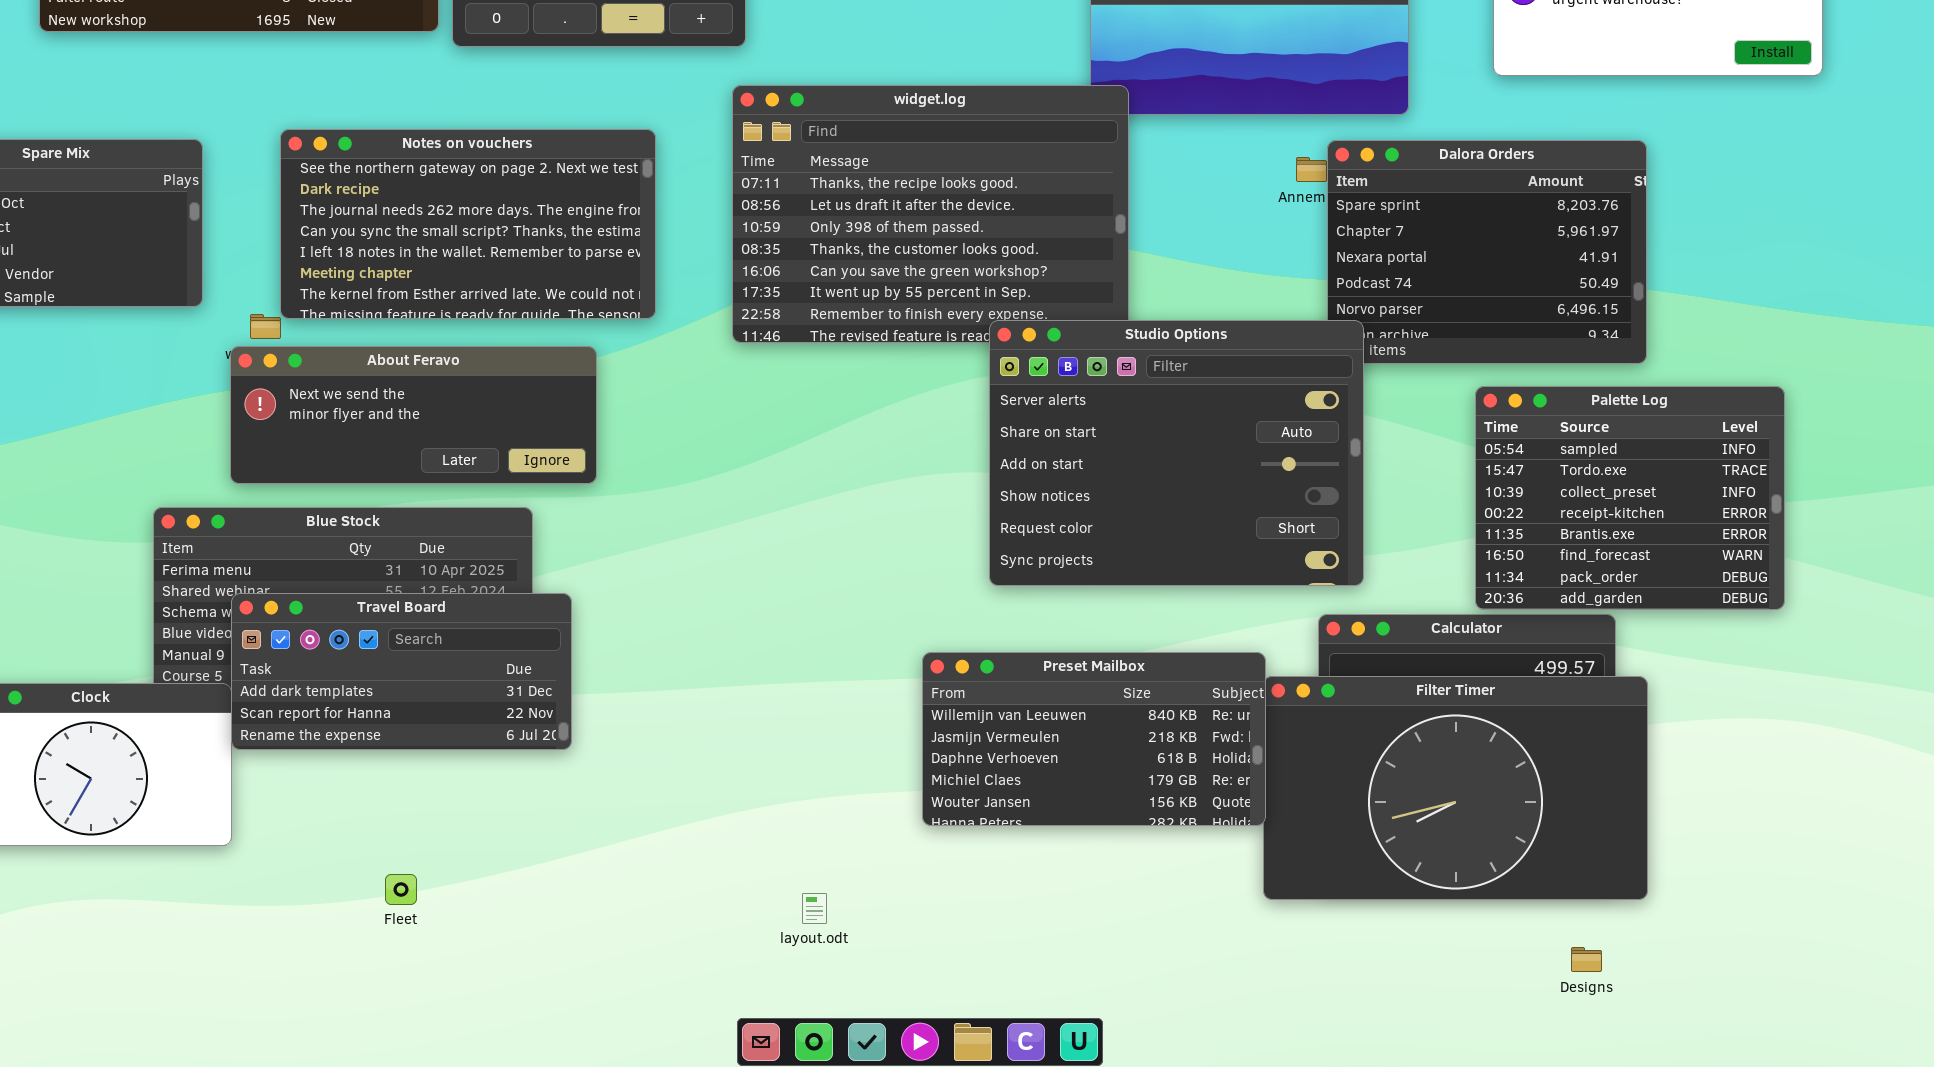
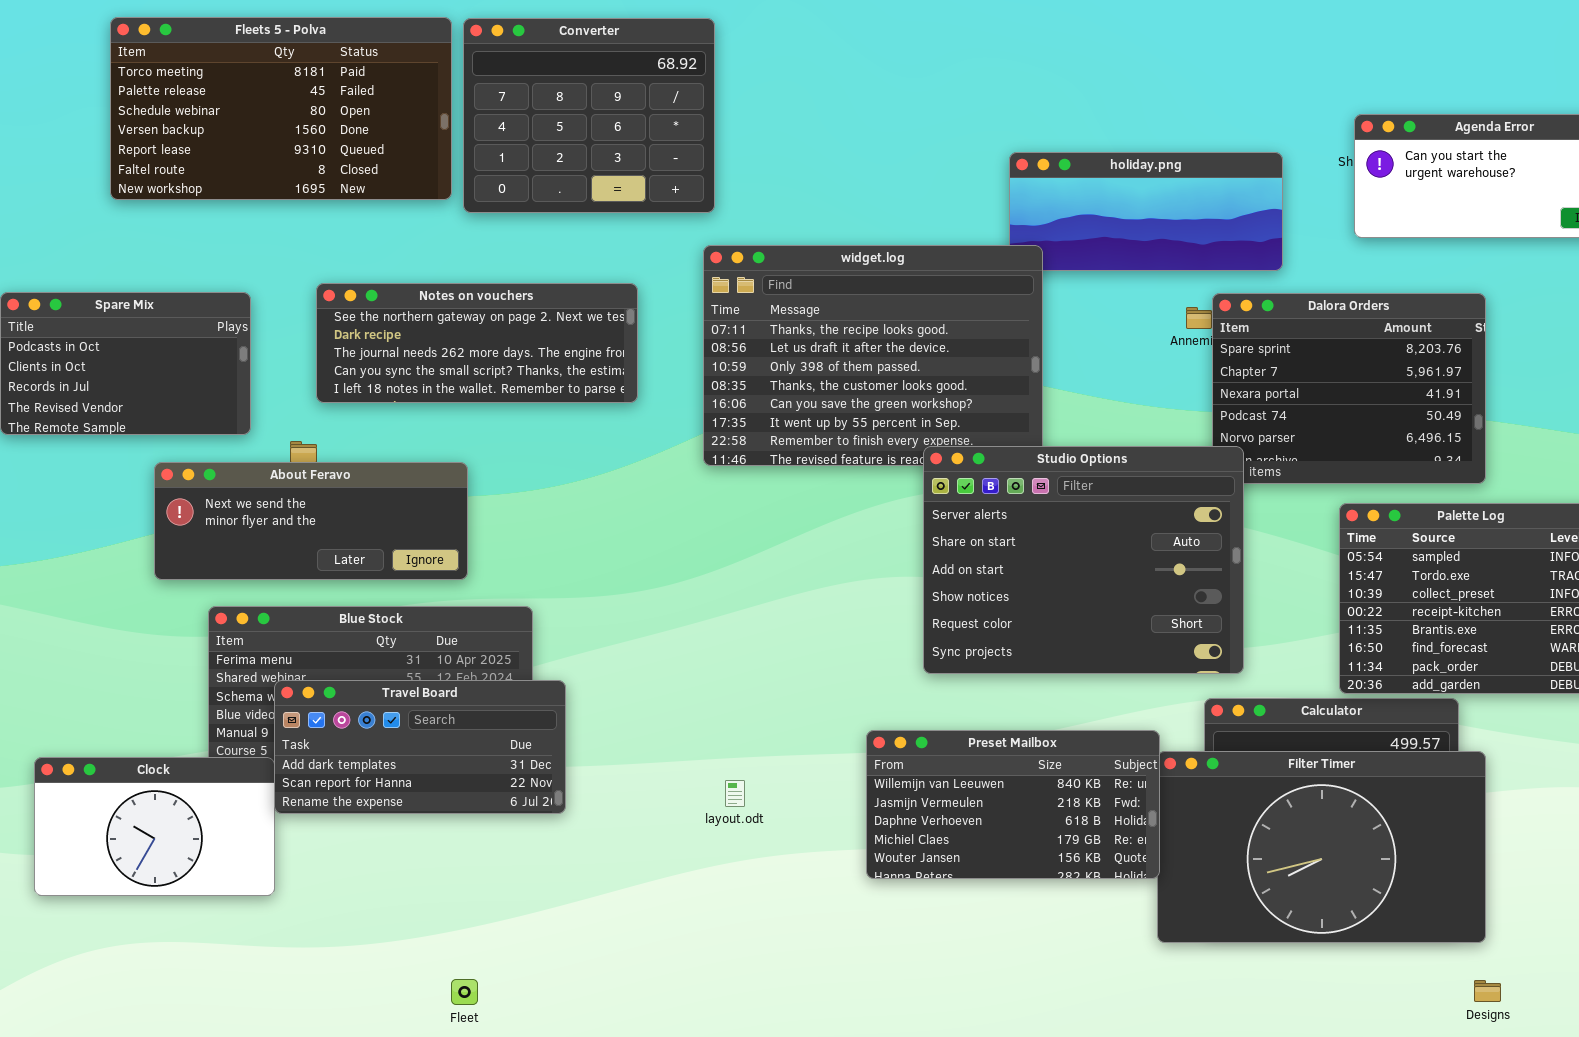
Notes on vouchers: [280,129,656,319] -> [316,283,638,403], resized
About Feravo: [230,346,597,484] -> [154,462,468,580], moved
Fleet: [385,874,417,905] -> [451,979,478,1005], moved
layout.odt: [802,893,827,924] -> [725,780,745,807], moved
Designs: [1571,947,1602,972] -> [1474,980,1501,1002], moved

